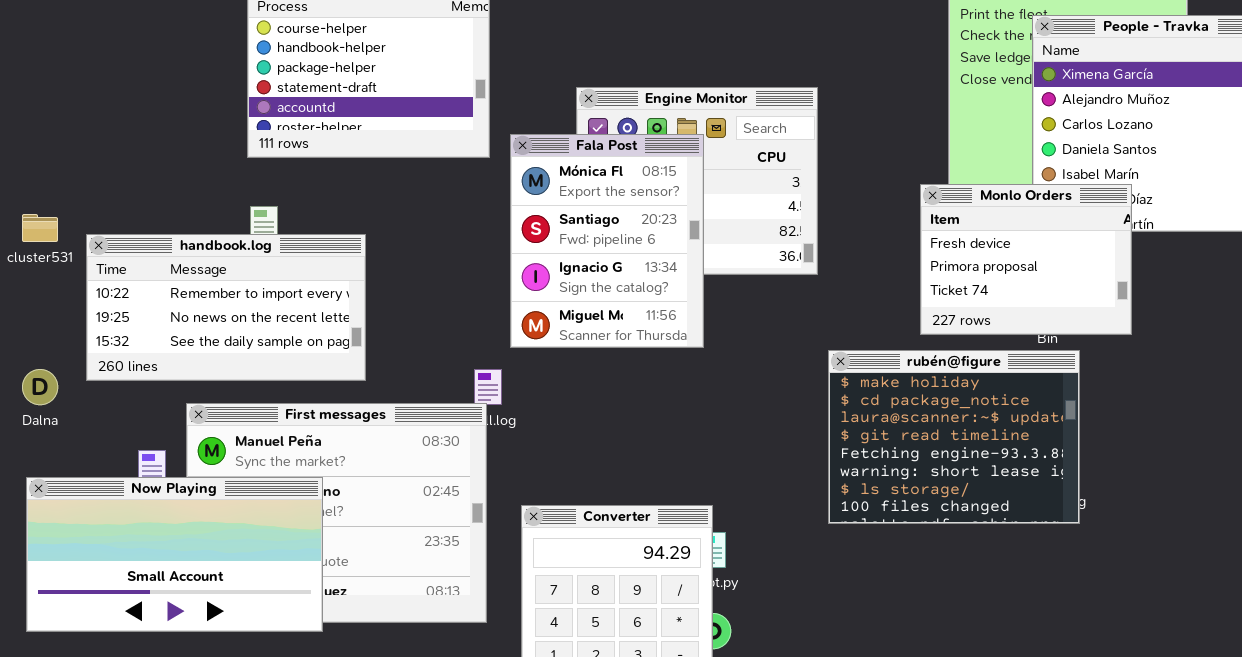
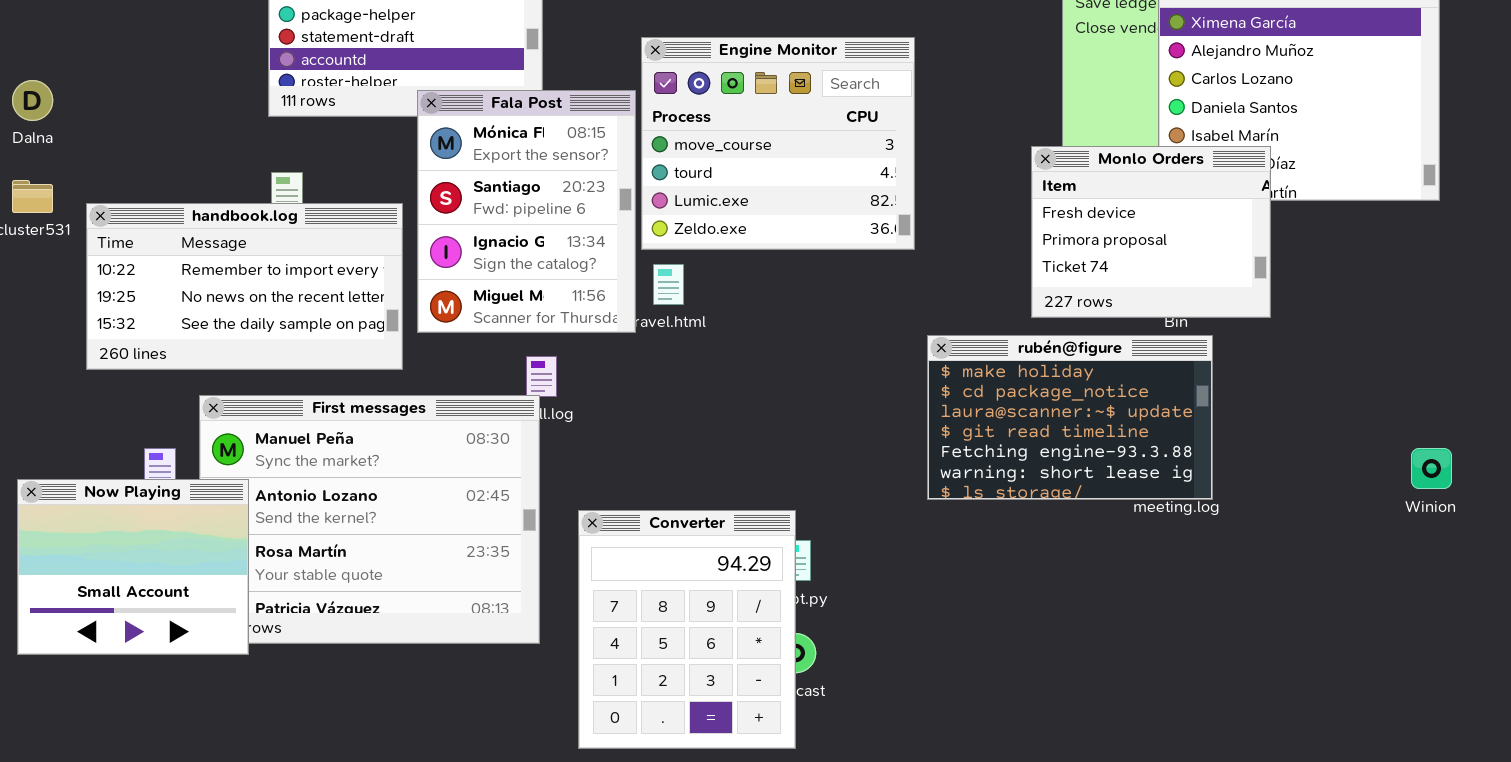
Fala Post: [510,134,704,348] -> [417,90,636,333], moved
rubén@figure: [828,350,1080,524] -> [927,335,1213,500], resized
Dalna: [22,369,58,405] -> [12,80,53,121], moved
Now Playing: [26,477,323,632] -> [17,479,249,655], resized

